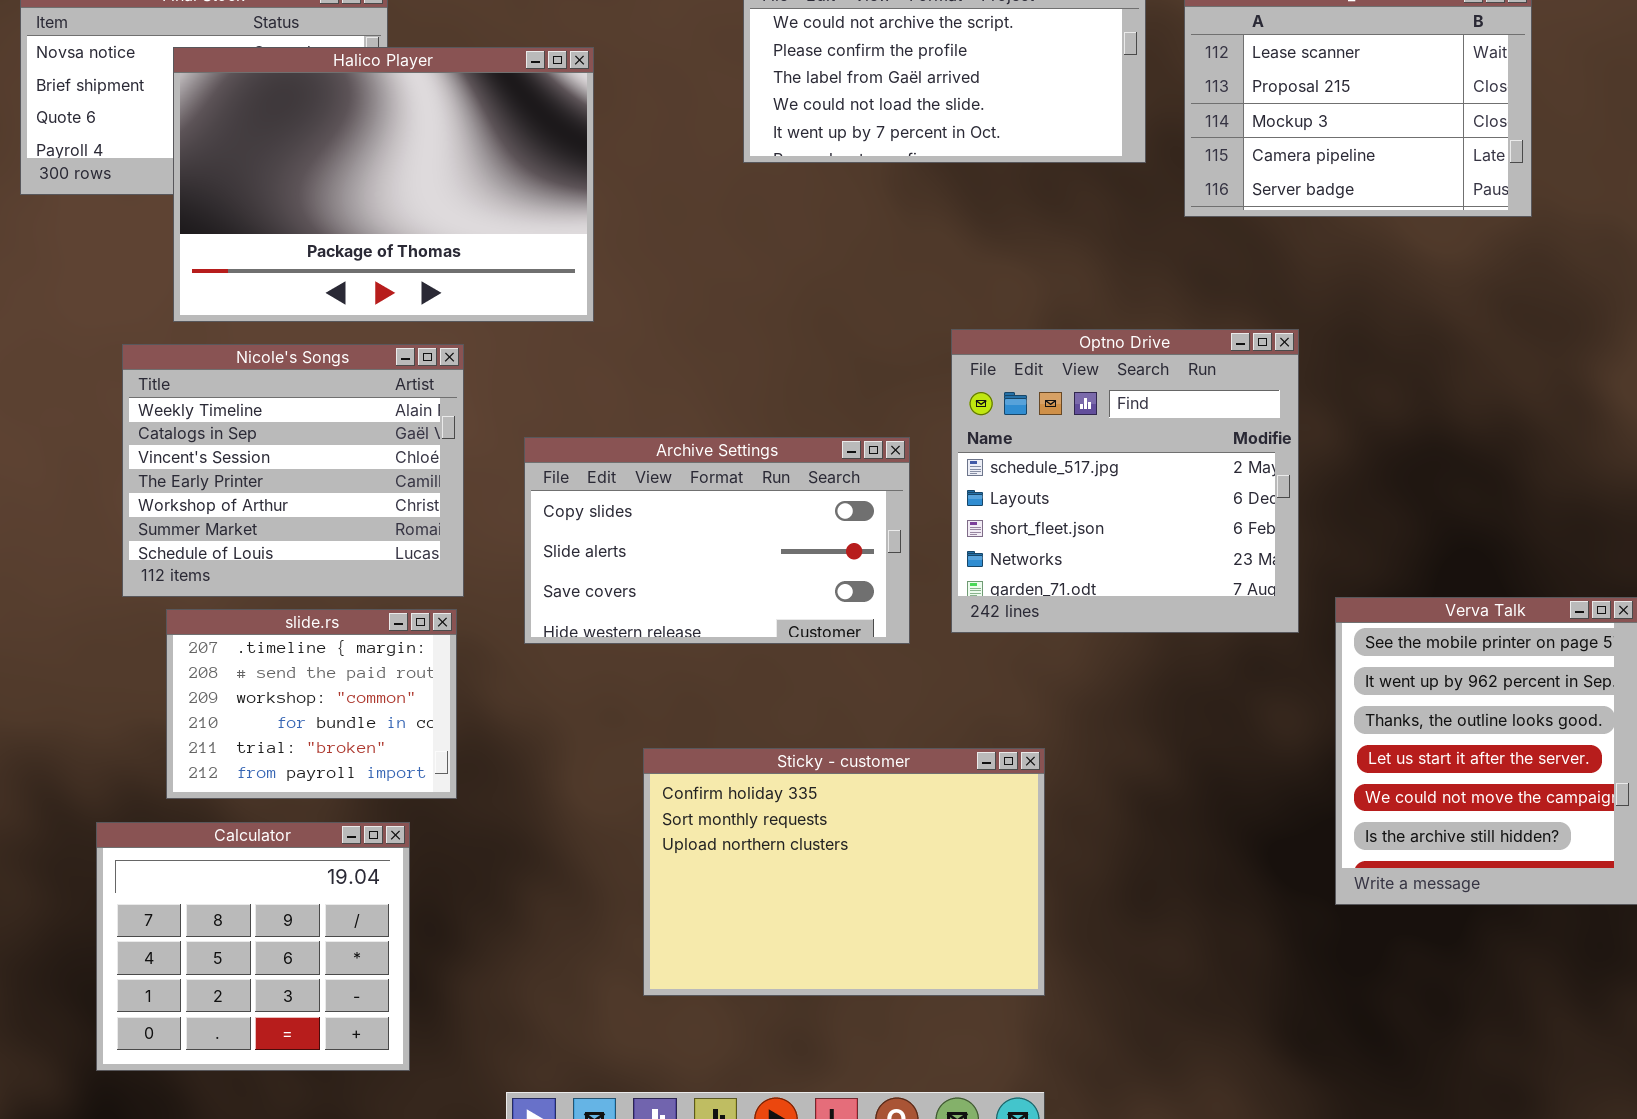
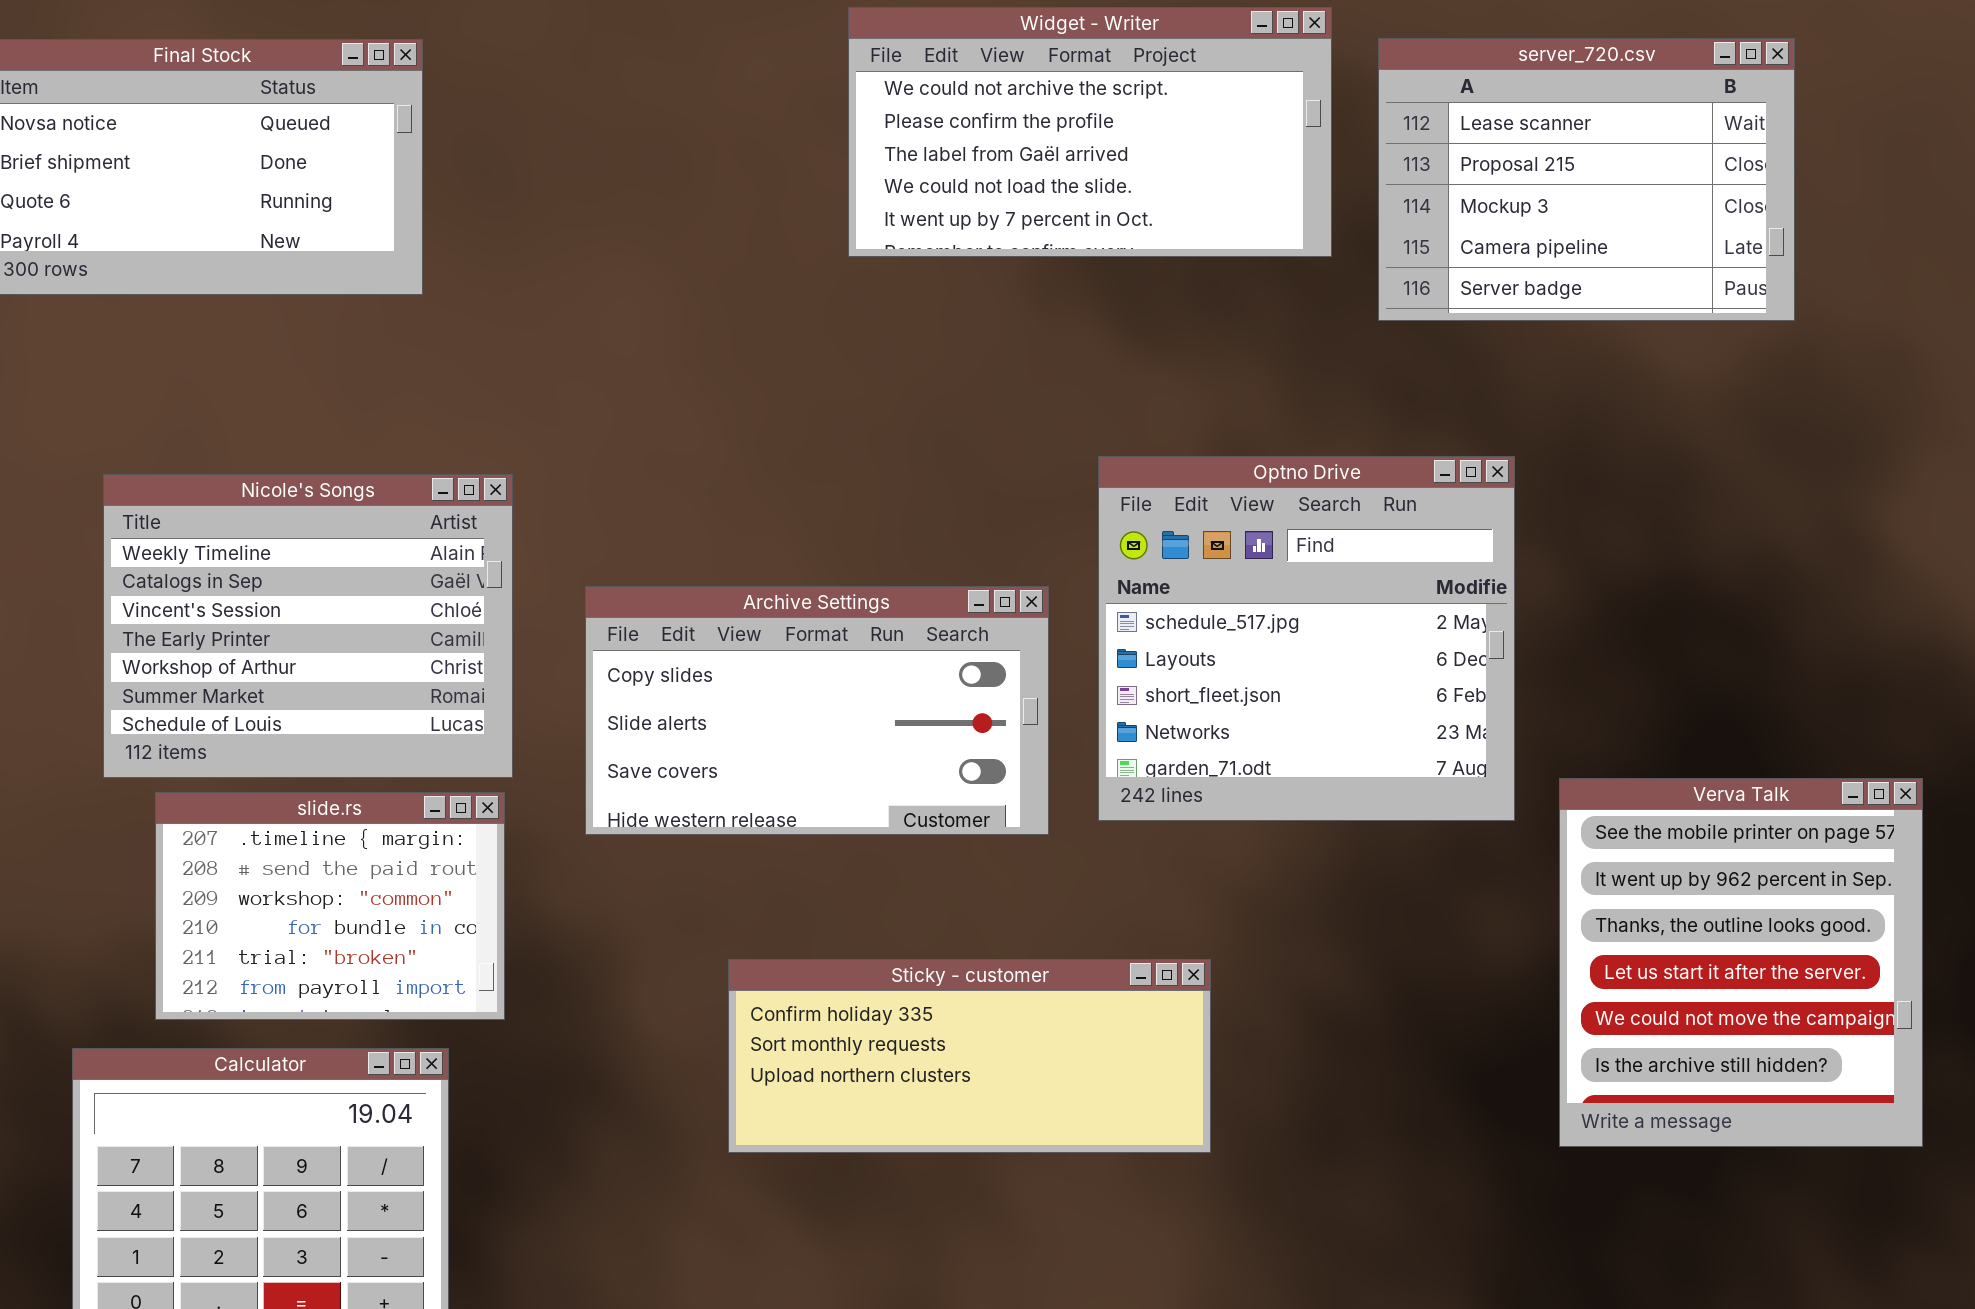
Halico Player: [173,47,594,322] -> none, closed
Sticky - customer: [643,748,1045,996] -> [728,959,1211,1153], resized

